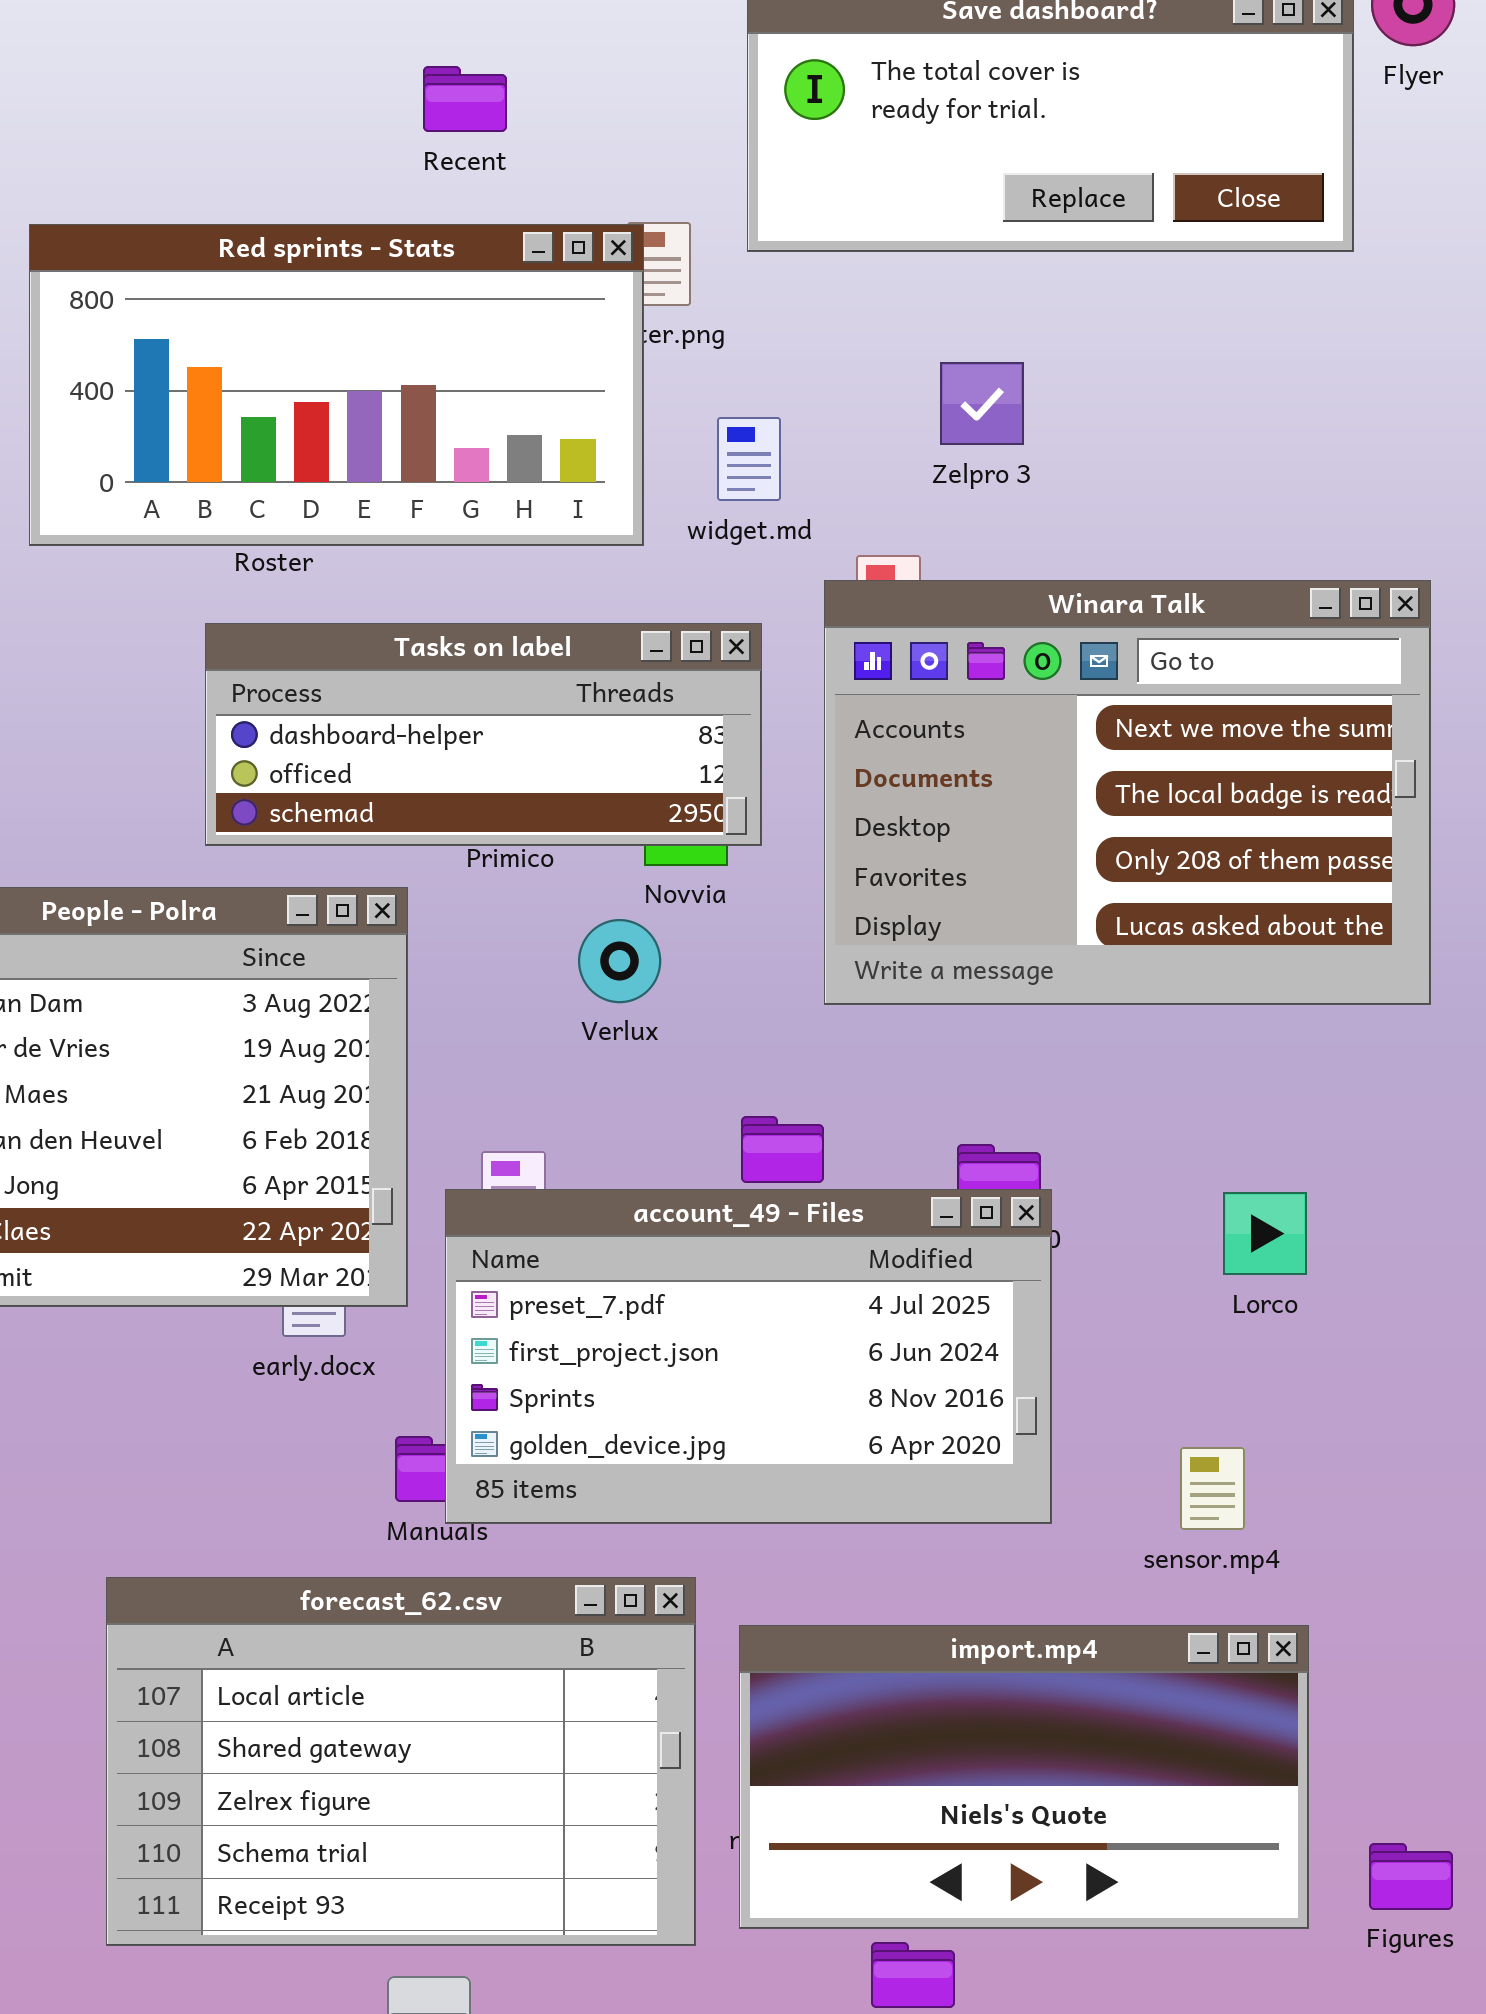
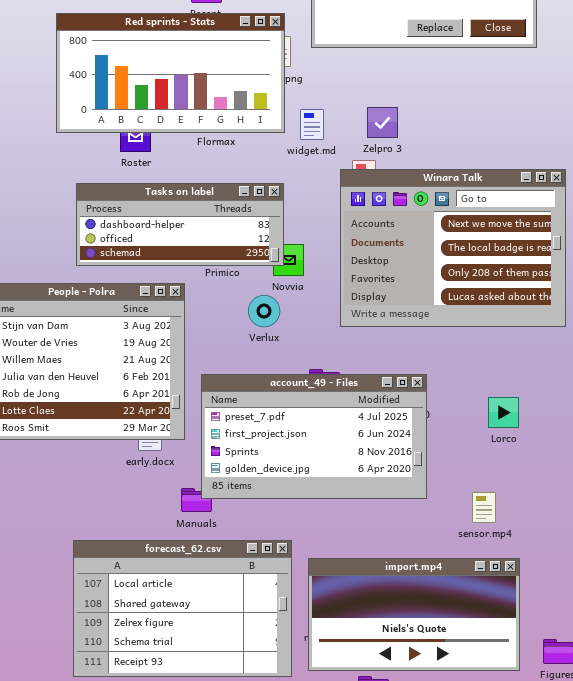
Red sprints - Stats: [29,224,644,546] -> [56,13,285,133], moved
Zelpro 3: [940,362,1024,445] -> [367,107,398,138], moved
Tasks on label: [205,623,762,846] -> [76,183,284,266], moved
account_49 - Files: [445,1189,1052,1524] -> [201,374,427,499], moved

